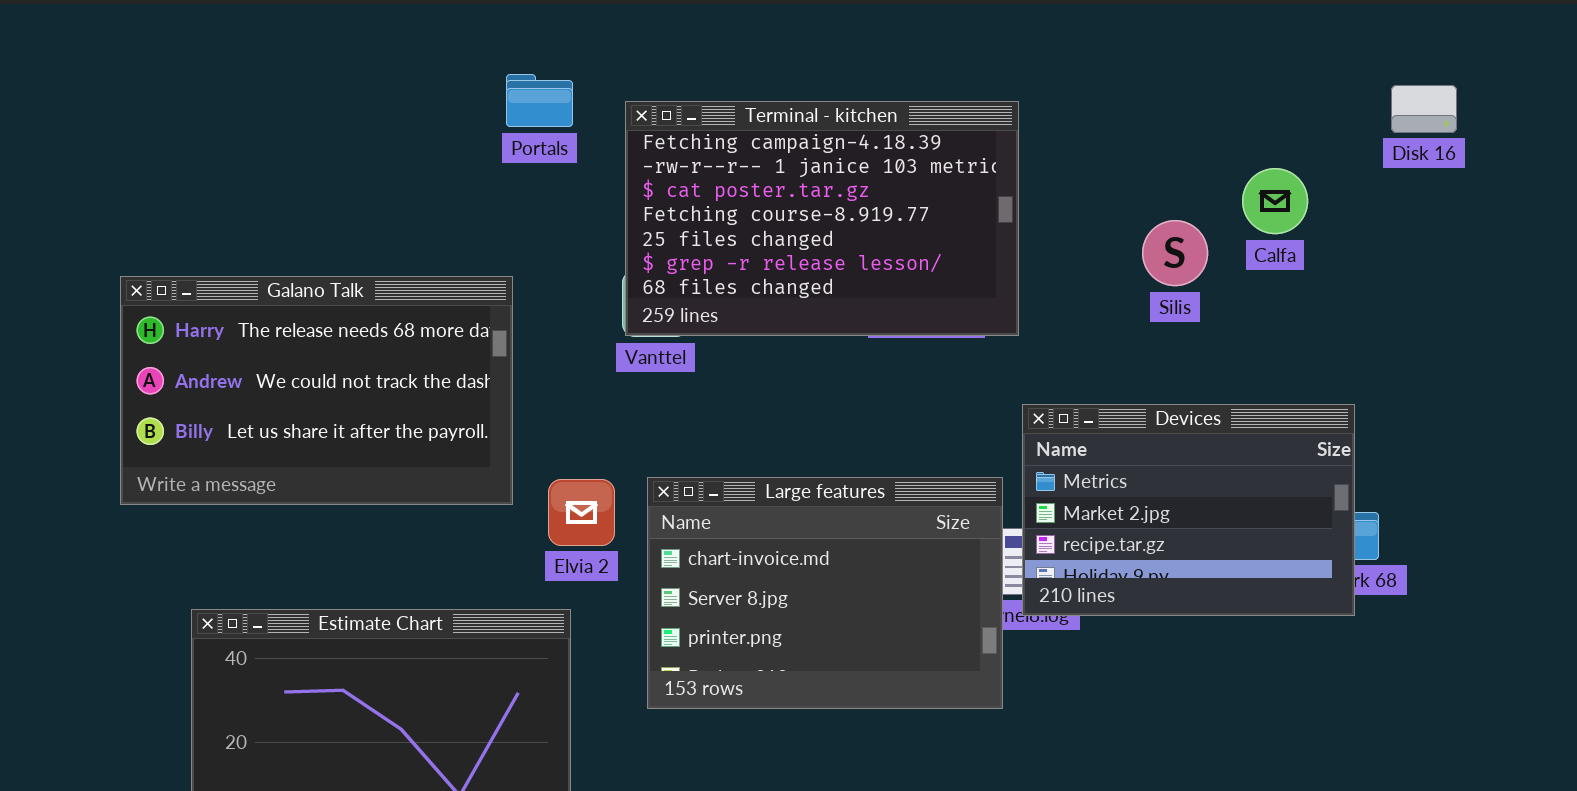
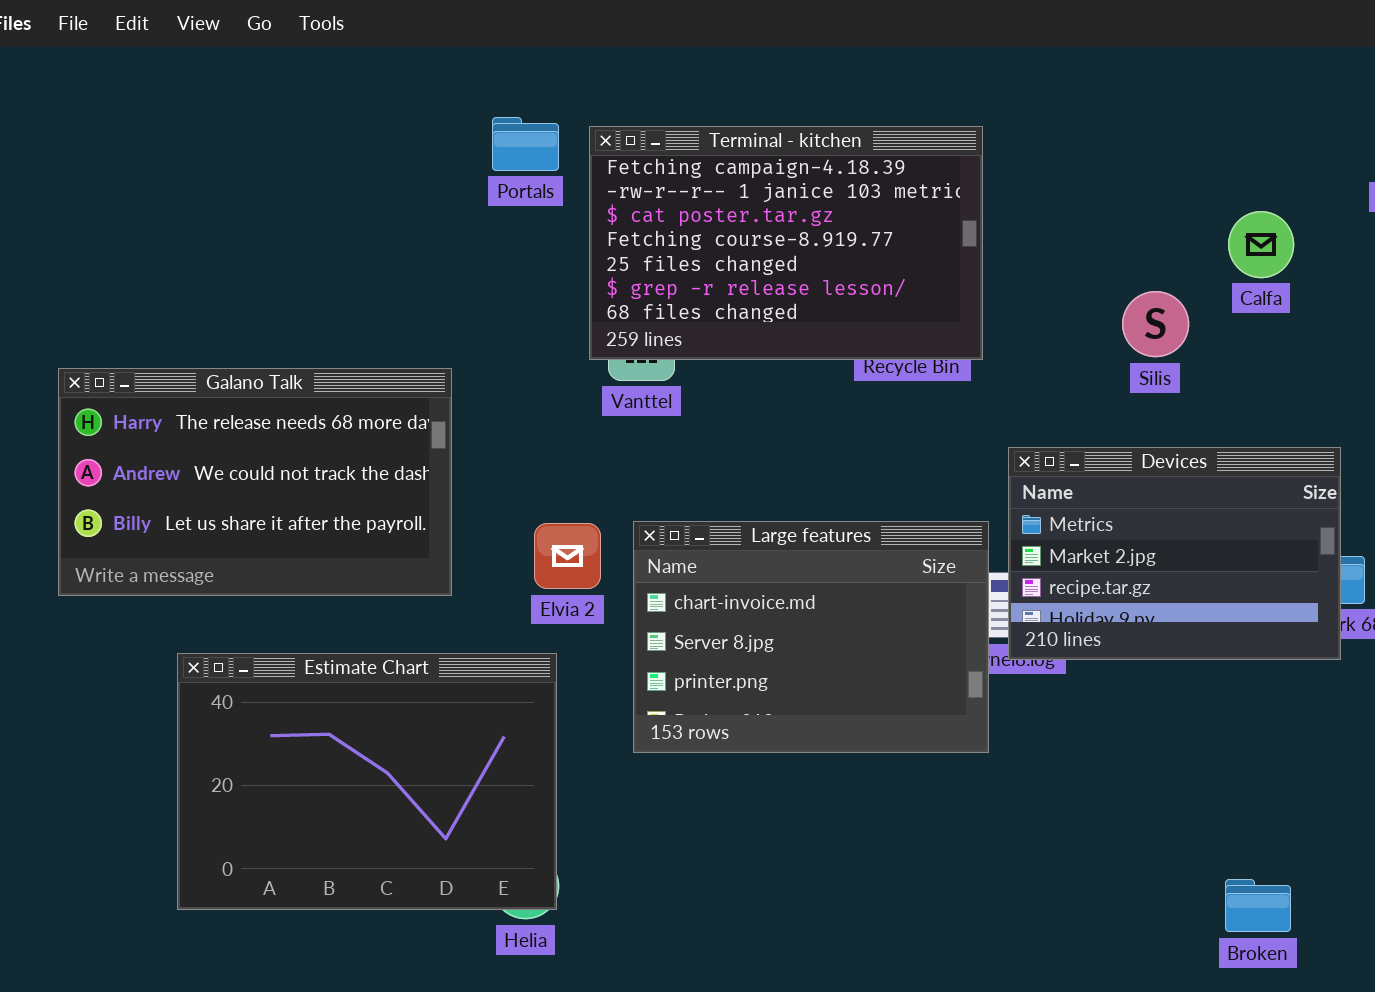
Terminal - kitchen: [625,101,1019,336] -> [589,126,983,360], moved
Silis: [1142,220,1208,286] -> [1122,291,1189,357], moved
Galano Talk: [120,276,513,505] -> [58,368,452,596], moved

